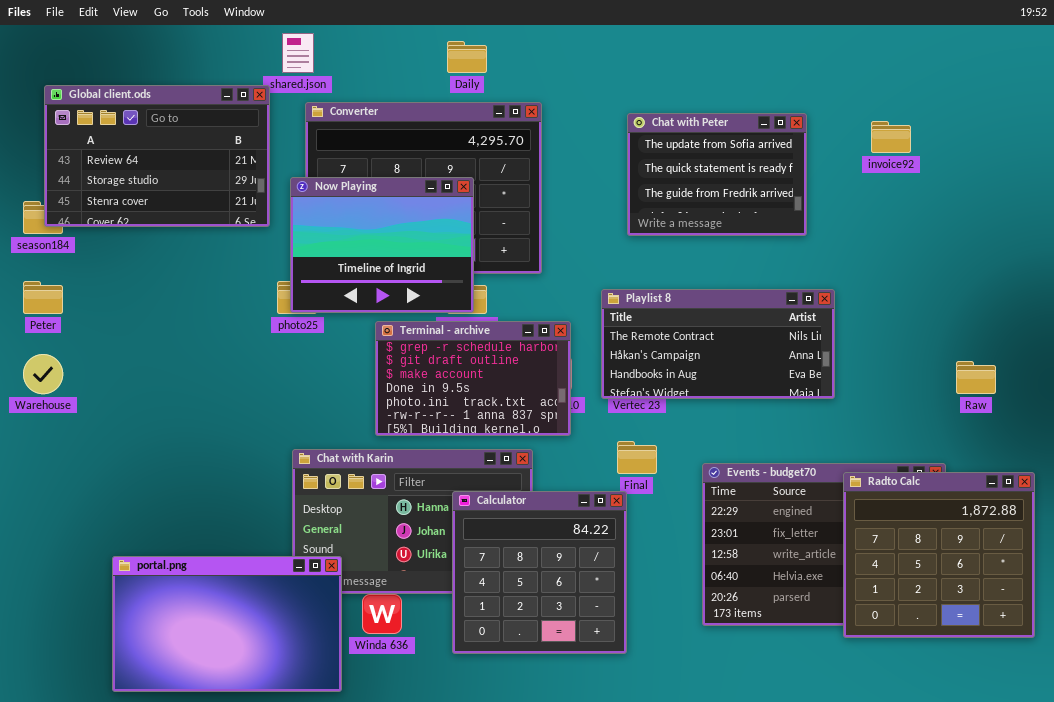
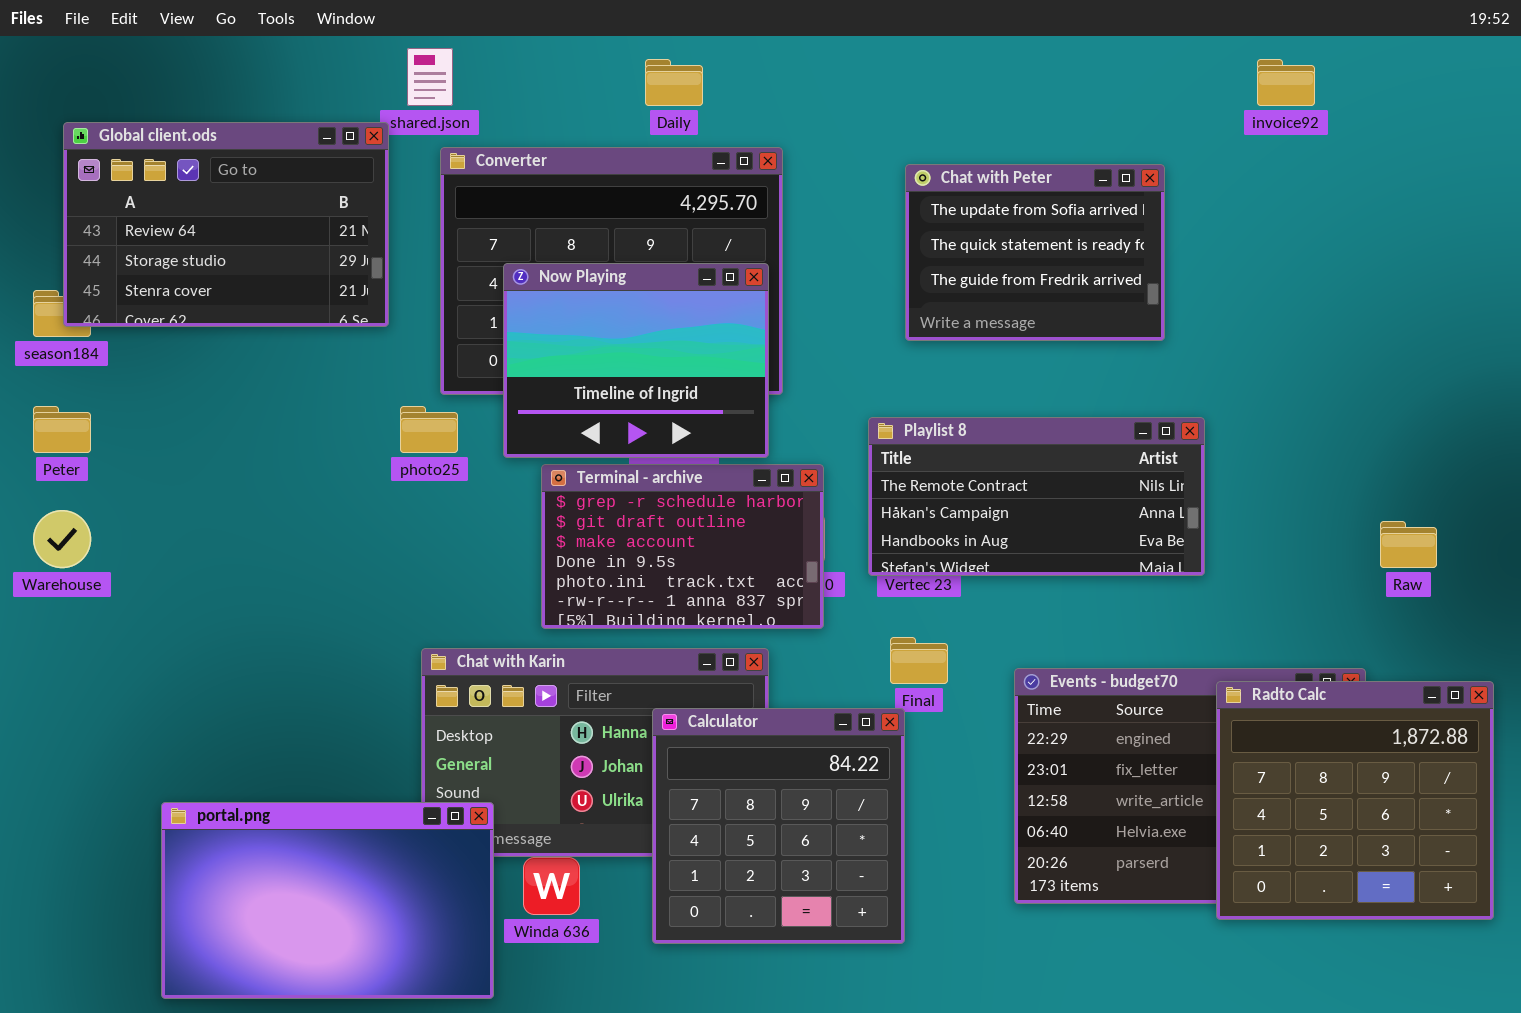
invoice92: [871,121,911,153] -> [1257,59,1315,106], moved
Now Playing: [290,177,474,313] -> [503,263,769,458], moved

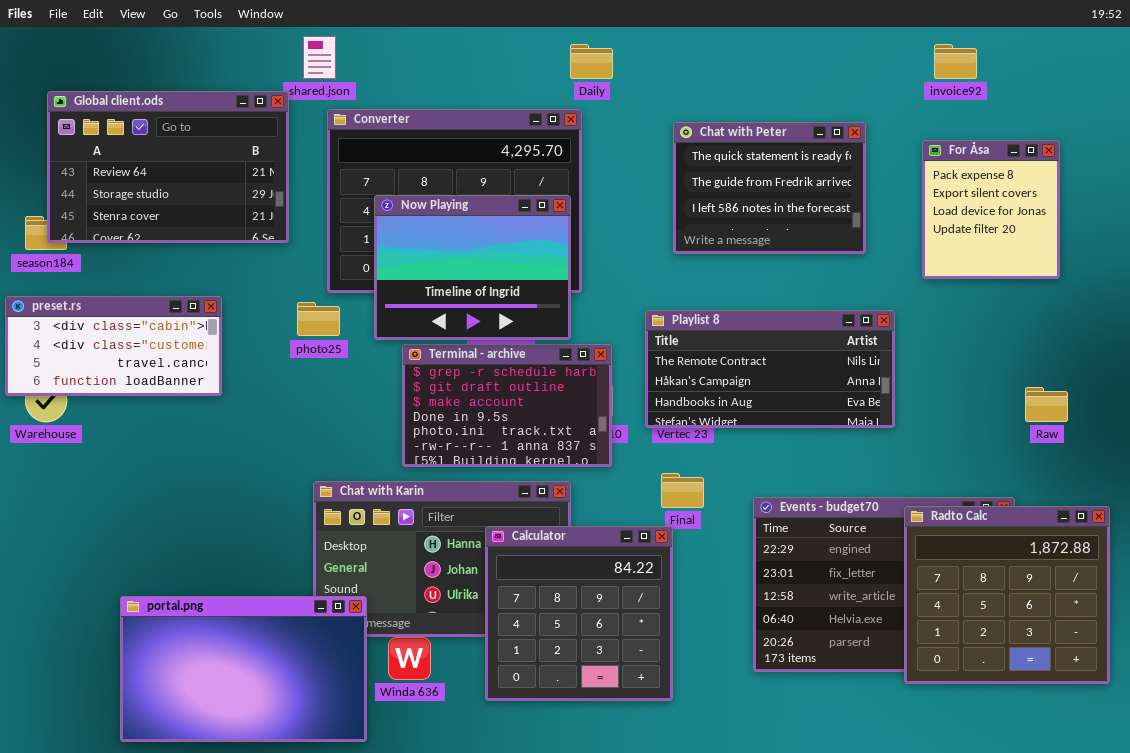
Daily: [645,59,703,106] -> [570,44,613,79], moved
Chat with Peter: [905,164,1165,341] -> [673,122,866,254], scrolled down 1 row
For Åsa: none -> [922,140,1060,279], opened
preset.rs: none -> [5,296,222,396], opened

